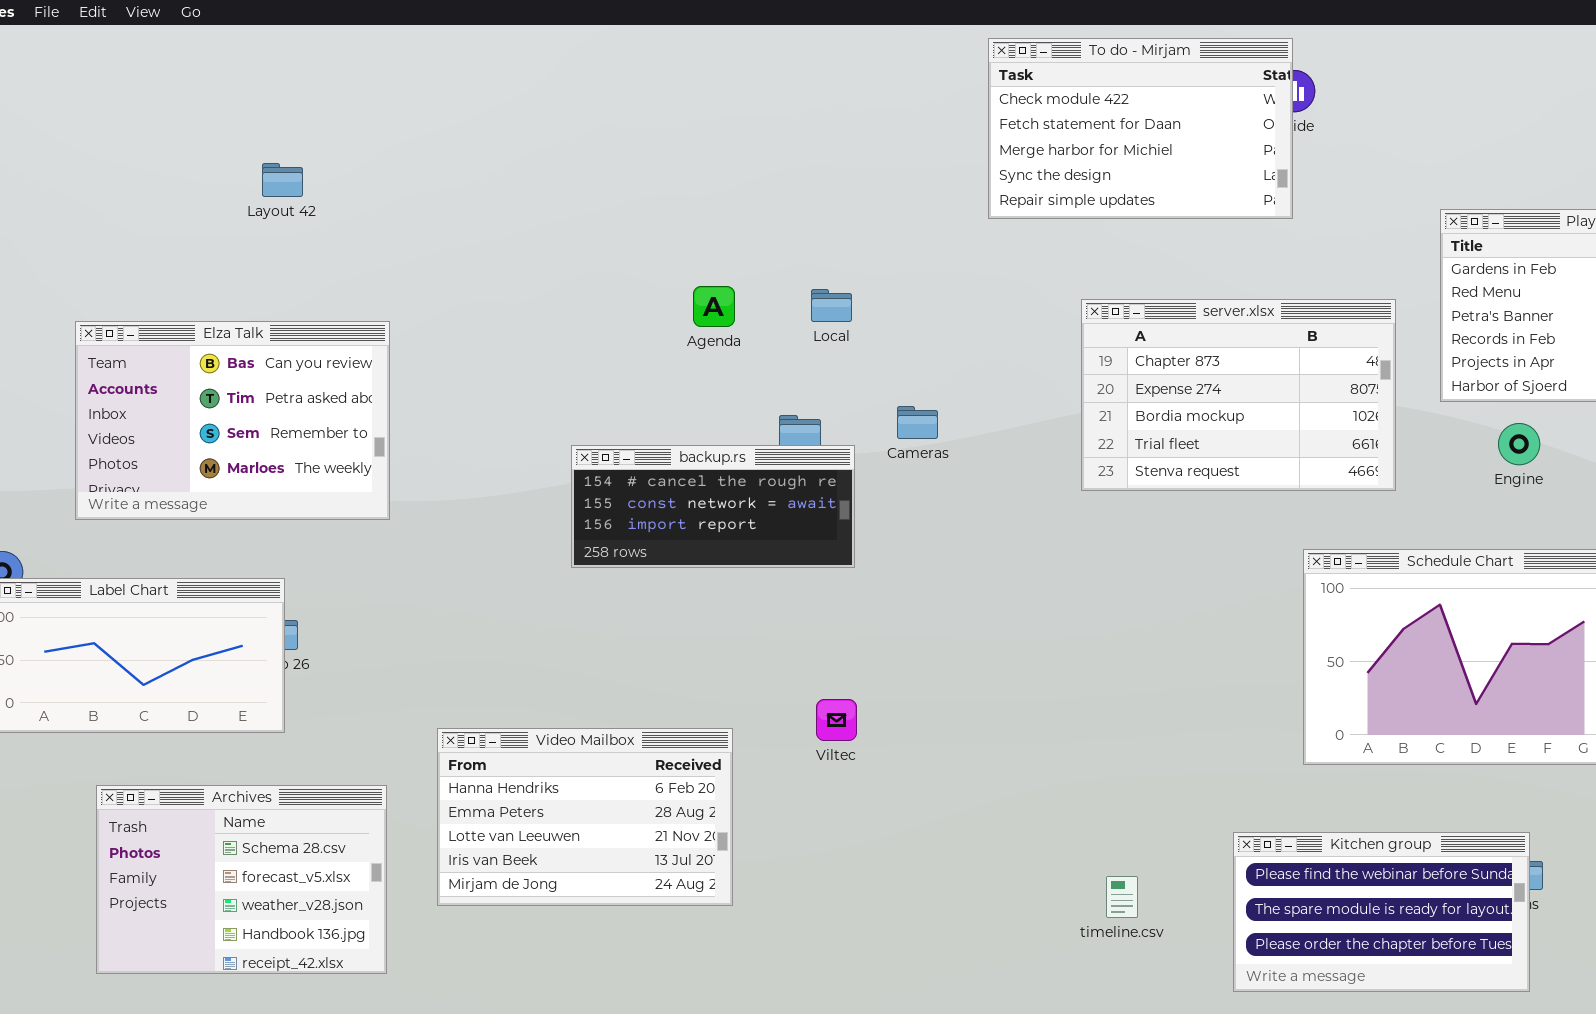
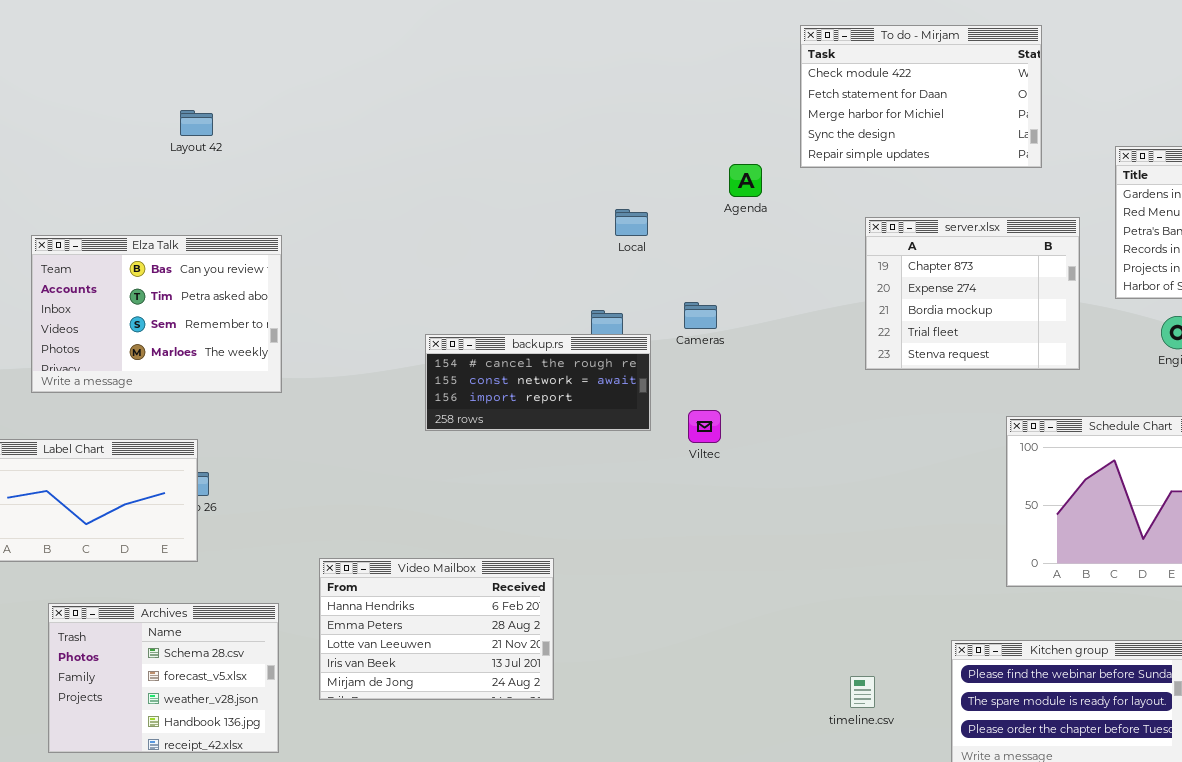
To do - Mirjam: [988,38,1293,219] -> [800,25,1042,168], moved
Agenda: [693,286,735,327] -> [729,164,762,197], moved
server.xlsx: [1081,299,1396,491] -> [865,217,1080,370], resized
Viltec: [816,699,857,741] -> [688,410,721,443], moved

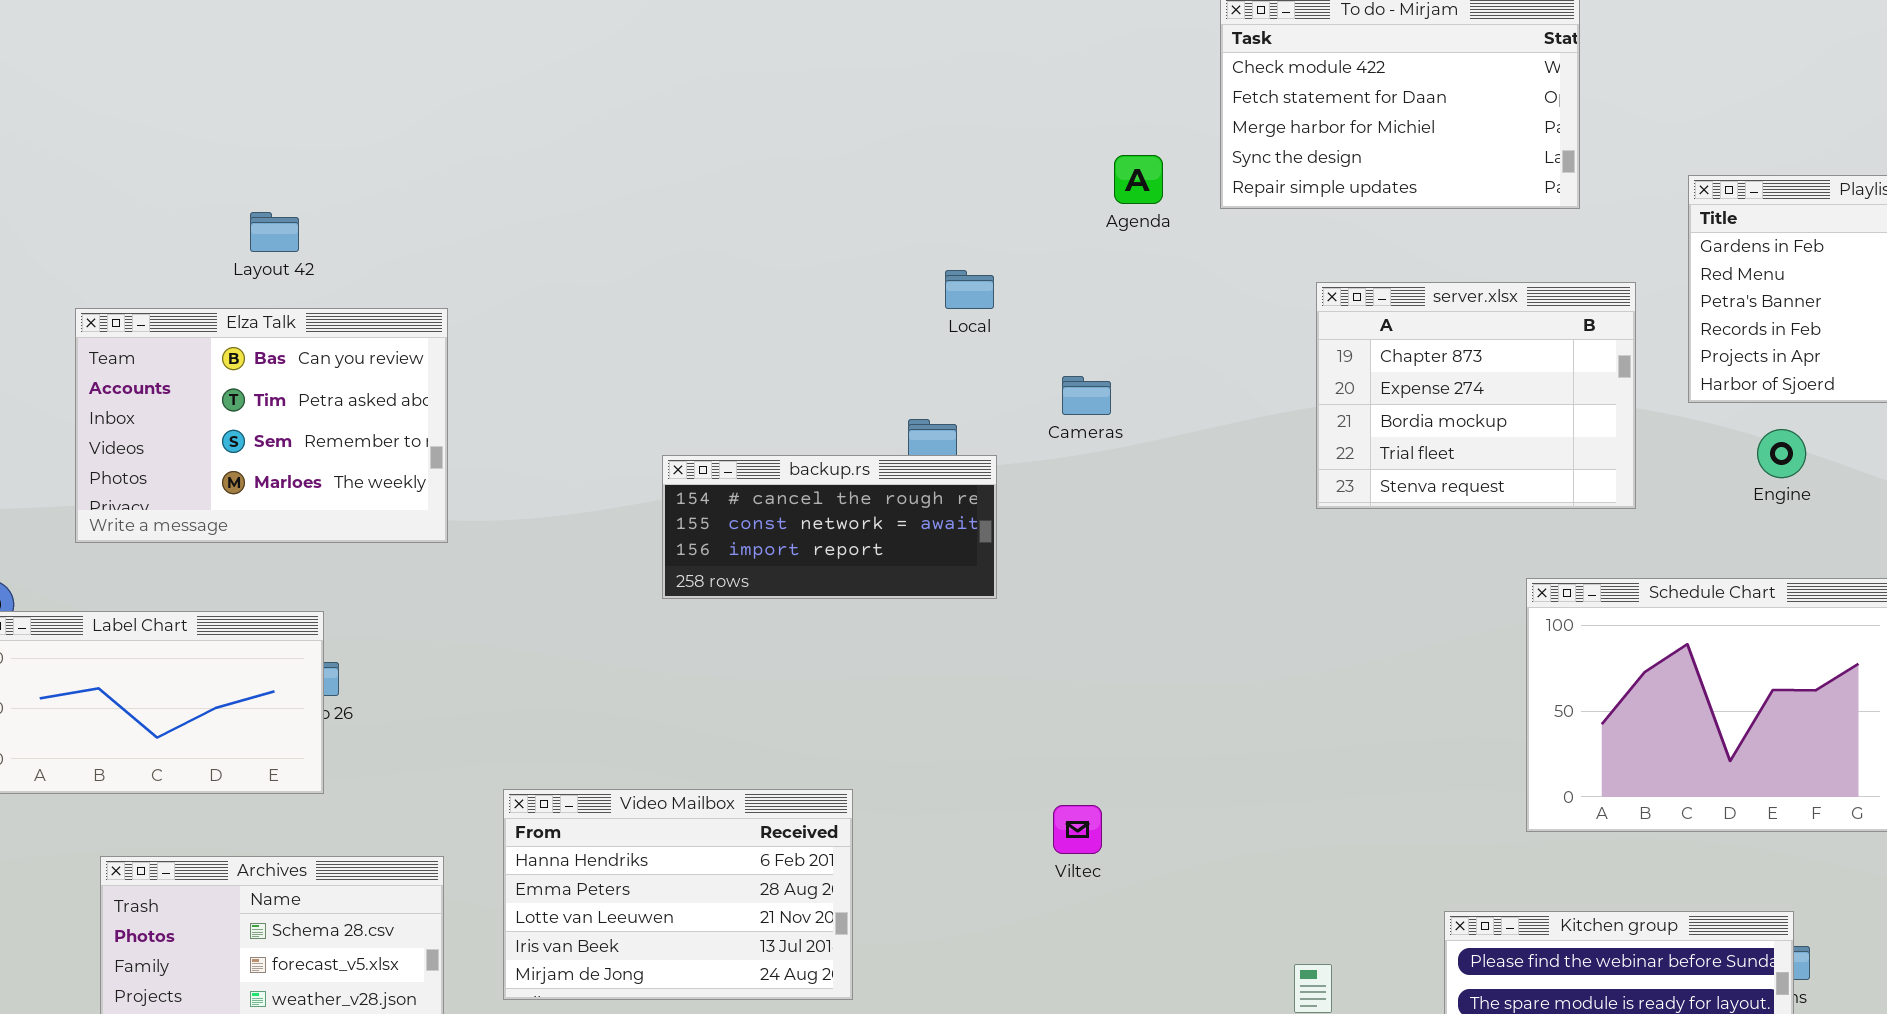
Layout 42: [180,110,213,136] -> [250,212,299,252], moved
Agenda: [729,164,762,197] -> [1114,155,1163,204], moved
Cameras: [684,302,717,329] -> [1062,376,1111,415], moved
Viltec: [688,410,721,443] -> [1053,805,1102,854], moved

